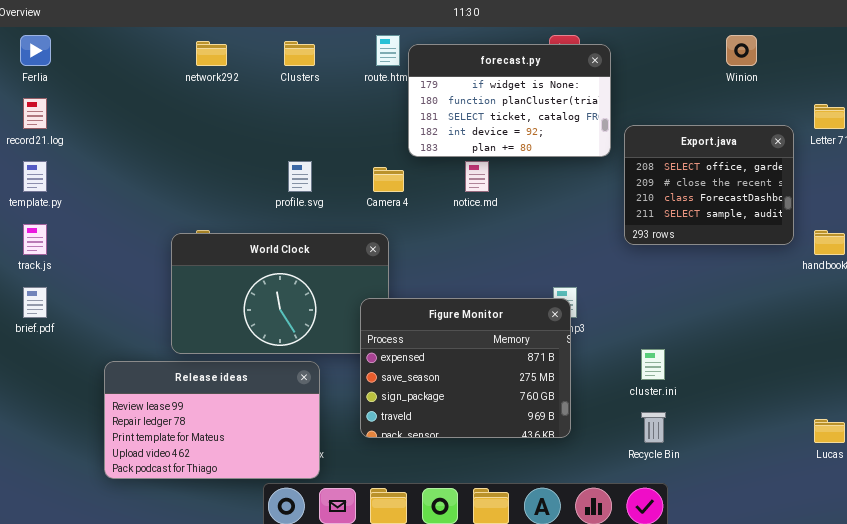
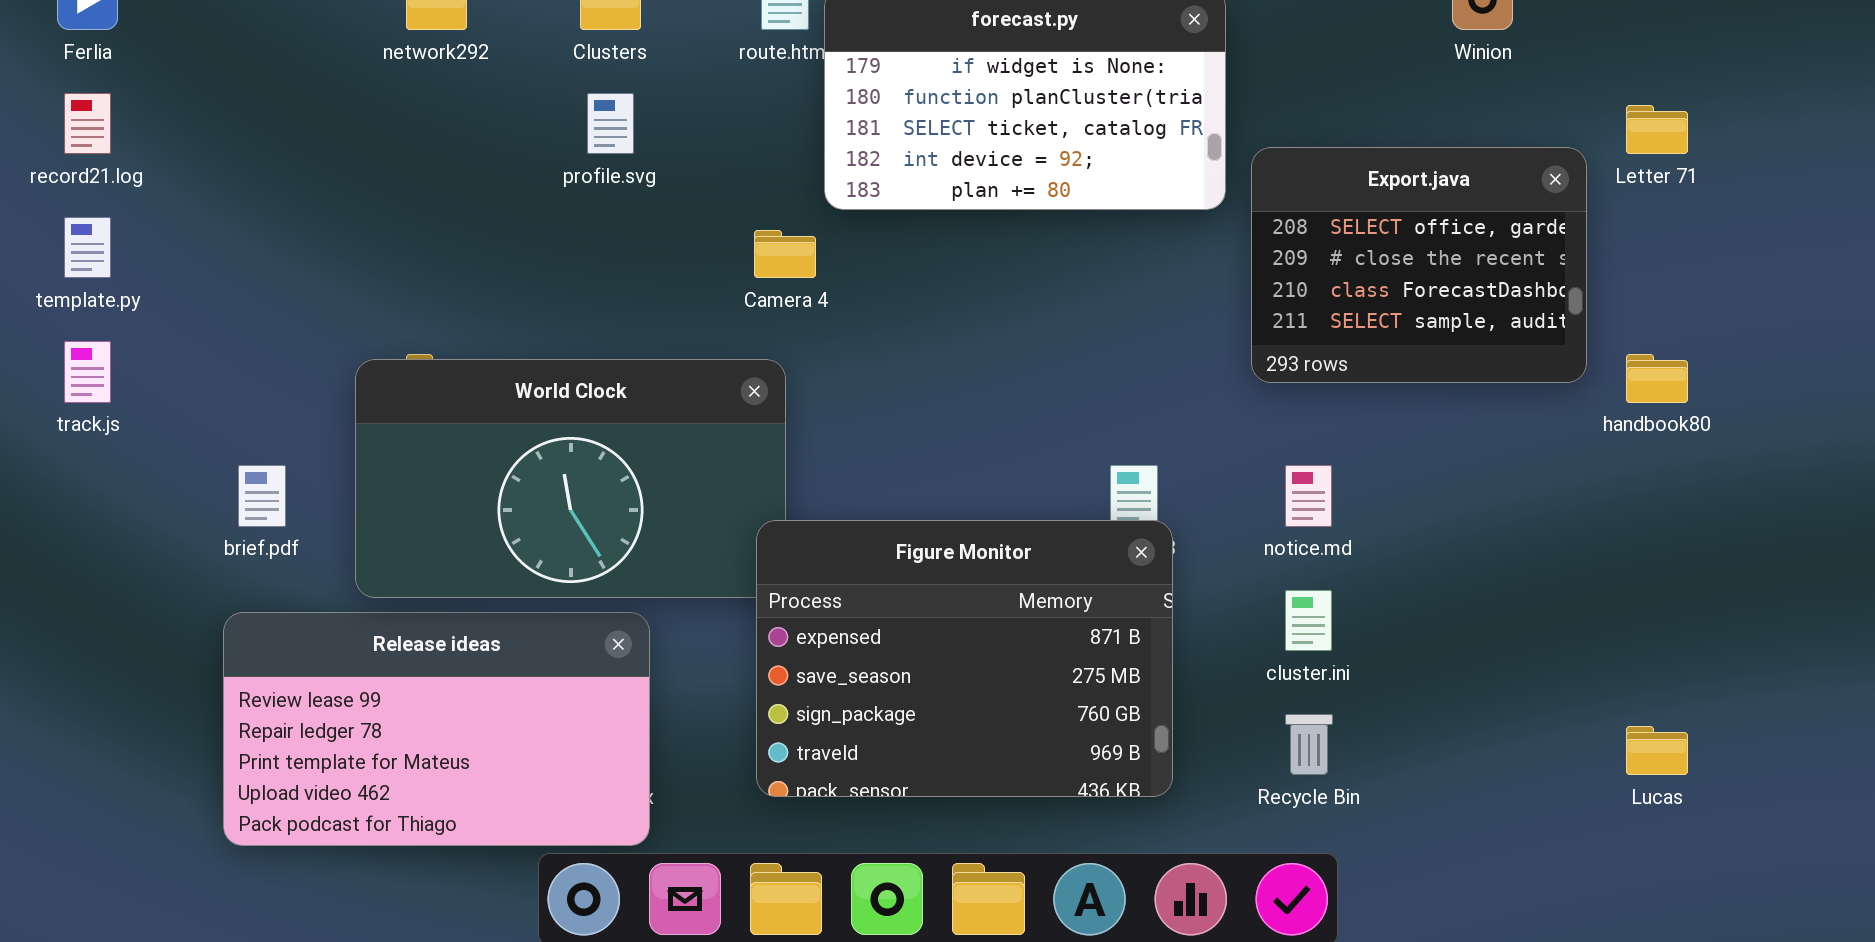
profile.svg: [288,161,312,192] -> [587,93,634,154], moved
notice.md: [465,161,489,192] -> [1285,465,1332,527], moved
brief.pdf: [23,287,47,318] -> [238,465,286,527], moved
Figure Monitor: [360,298,571,438] -> [756,520,1173,797], moved

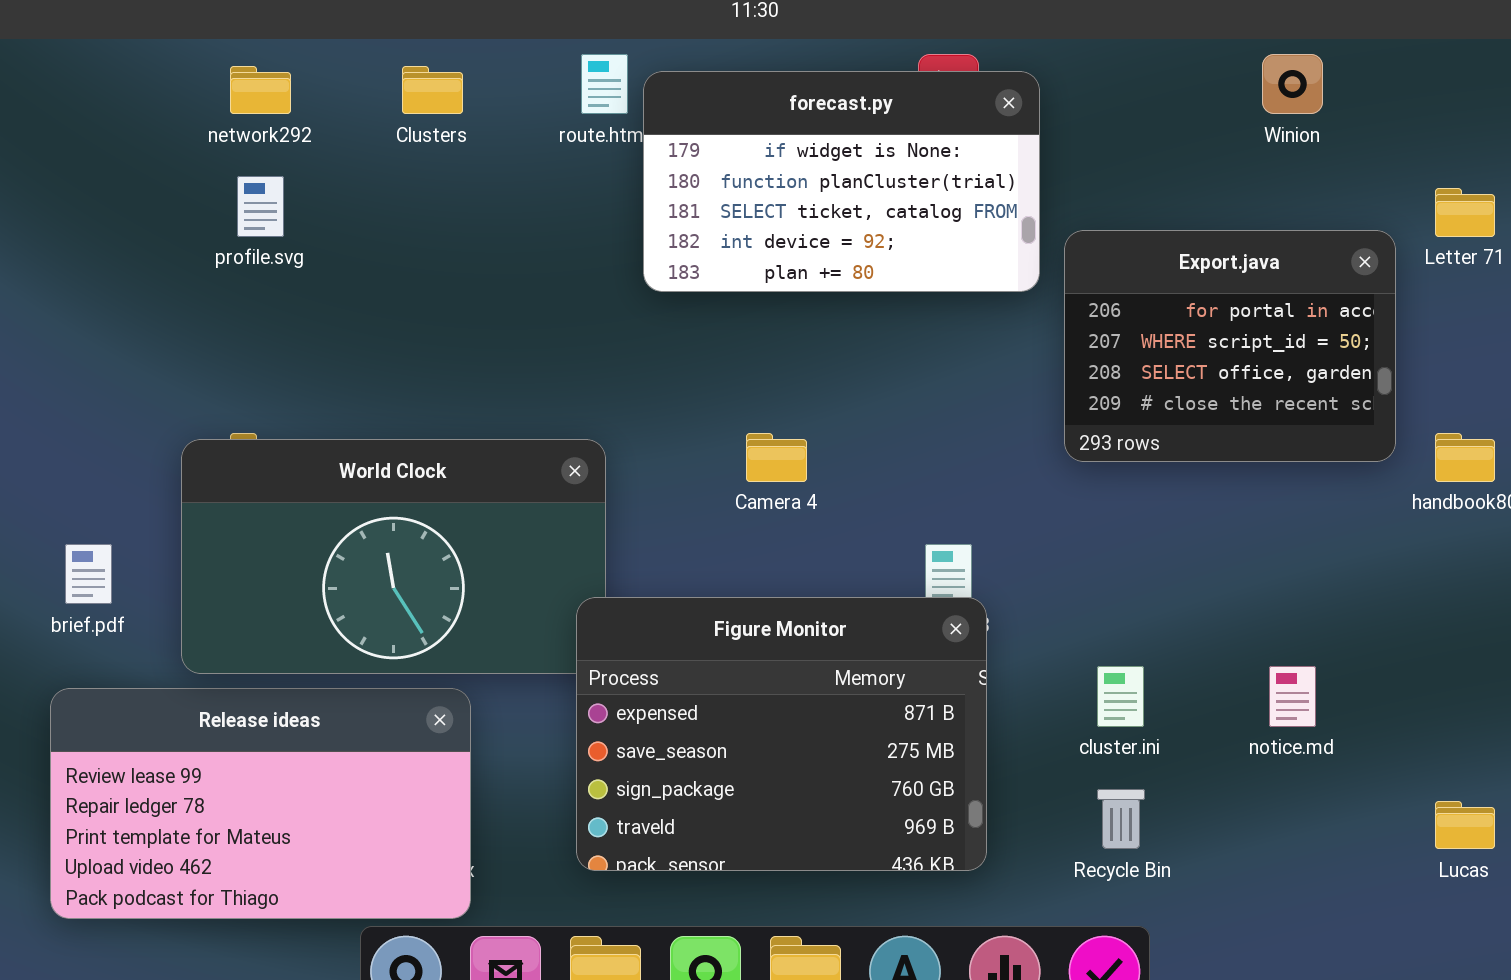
profile.svg: [587,93,634,154] -> [237,176,284,237], moved
Export.java: [1251,147,1587,383] -> [1064,230,1396,462], scrolled up 2 rows
Camera 4: [754,230,816,278] -> [746,433,807,482], moved
notice.md: [1285,465,1332,527] -> [1269,666,1316,727], moved

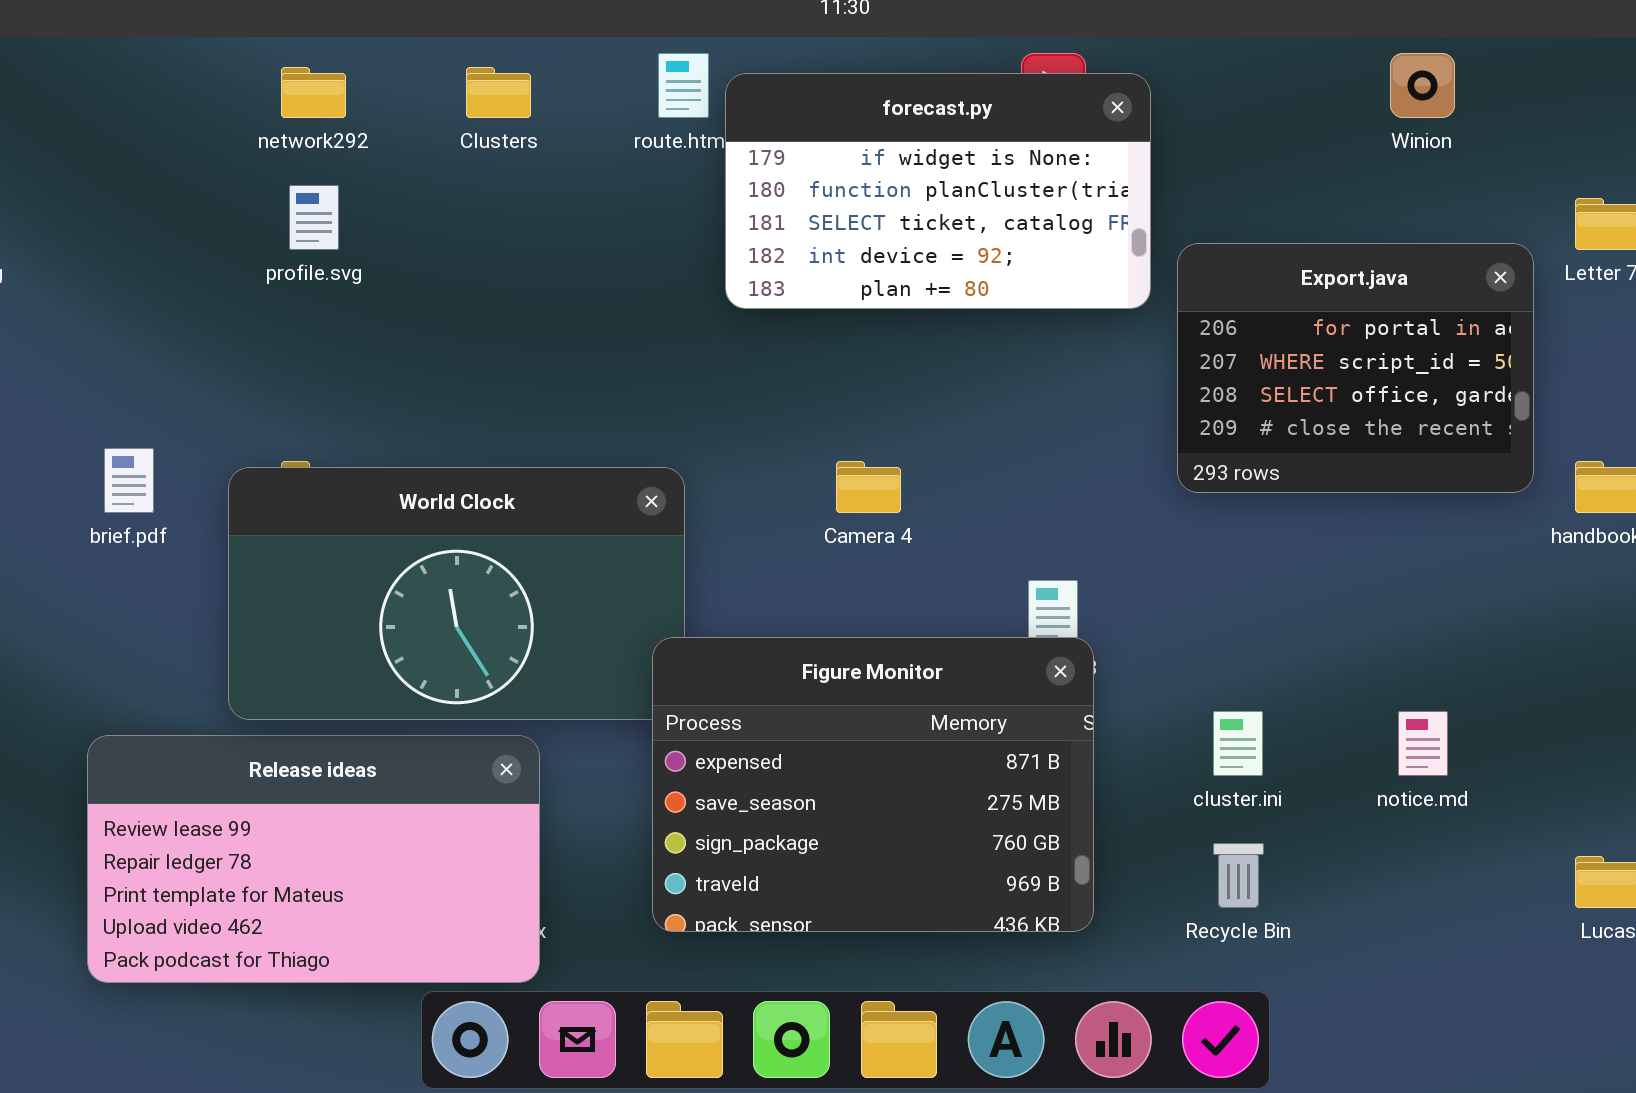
brief.pdf: [65,544,112,604] -> [104,448,154,513], moved

